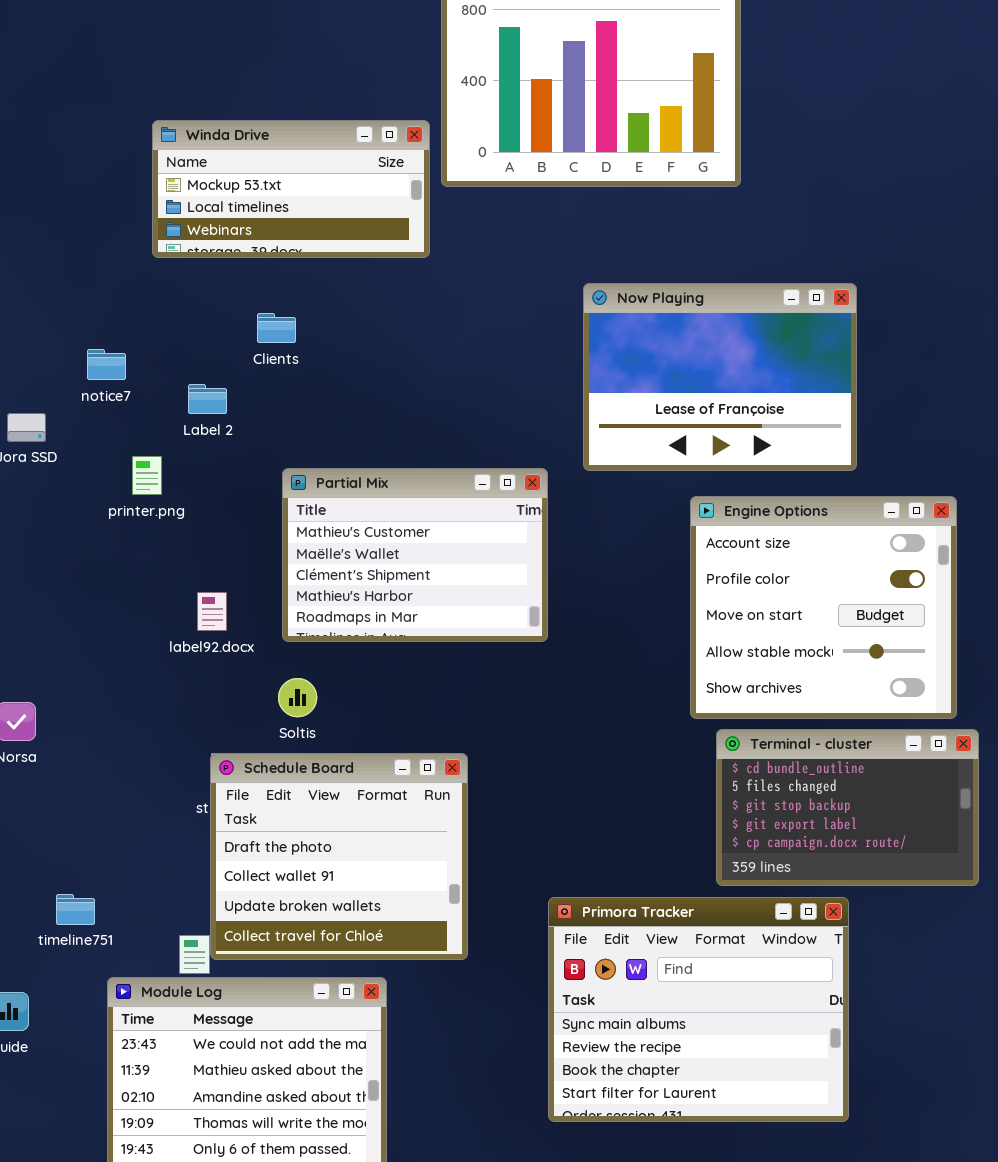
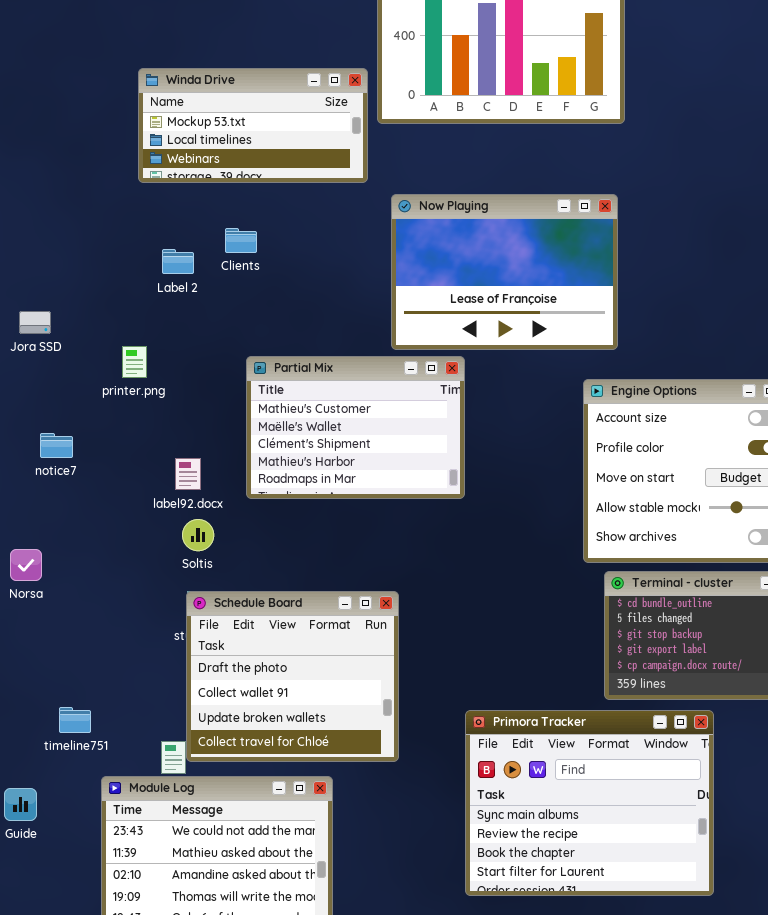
Now Playing: [583,283,857,471] -> [391,194,618,350], moved
notice7: [87,349,126,380] -> [40,433,73,458], moved
Label 2: [188,384,227,414] -> [162,249,194,274], moved
Soltis: [278,678,317,717] -> [182,519,214,551], moved

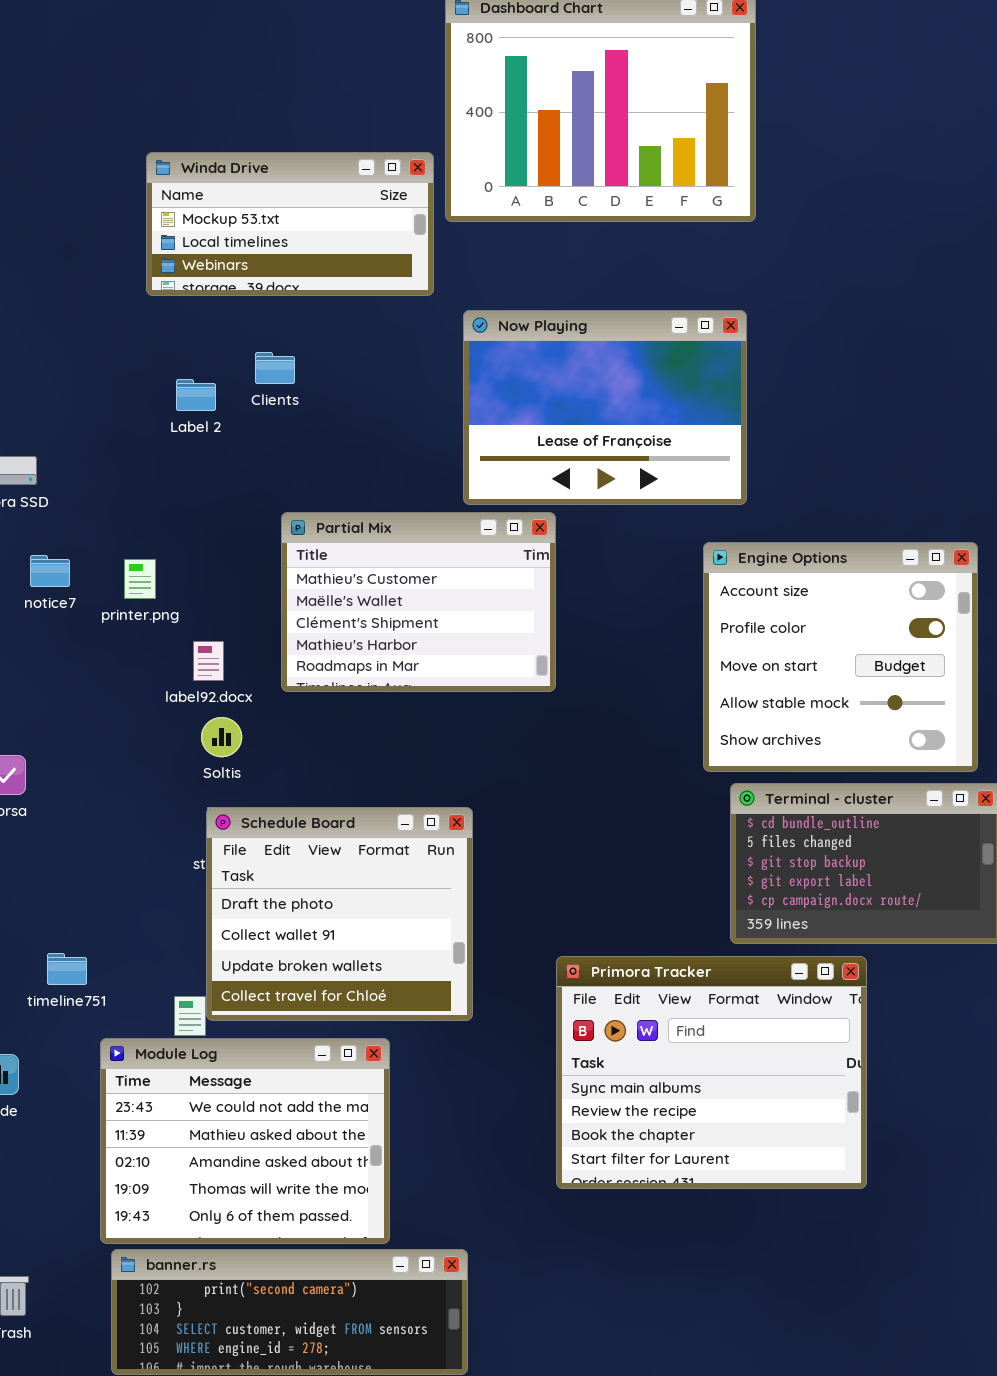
printer.png: [122,346,147,378] -> [124,559,156,599], moved
notice7: [40,433,73,458] -> [30,555,70,587], moved

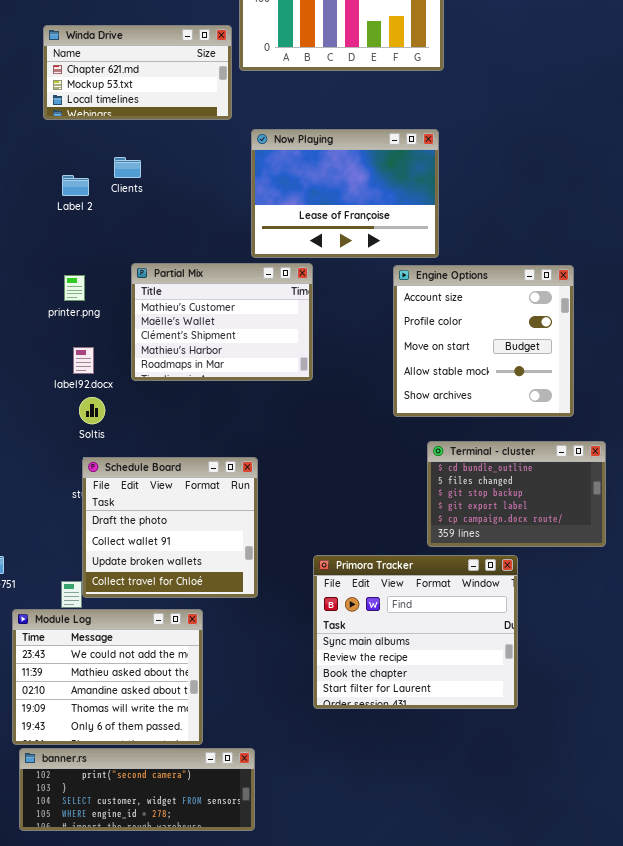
Winda Drive: [146,152,434,296] -> [43,25,232,120], scrolled up 1 row
Engine Options: [703,542,978,772] -> [393,265,574,417], moved
printer.png: [124,559,156,599] -> [64,275,85,301], moved

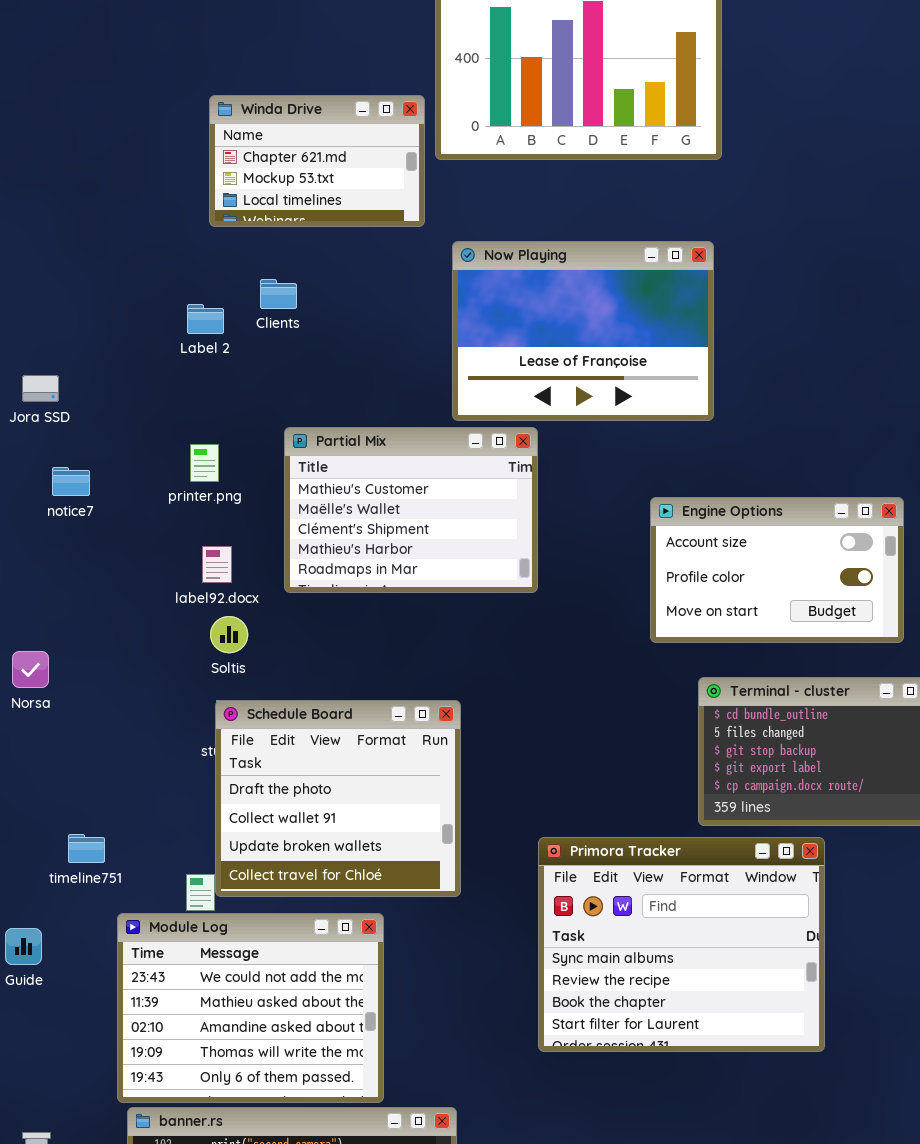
Winda Drive: [43,25,232,120] -> [209,95,425,227], resized
Engine Options: [393,265,574,417] -> [650,497,904,643], resized

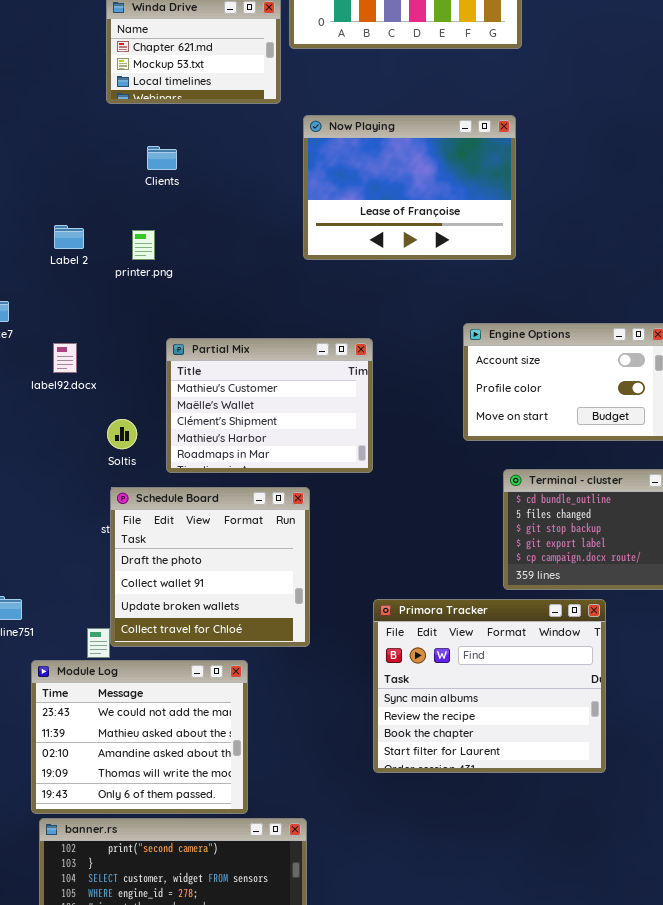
Label 2: [187,304,224,334] -> [54,225,84,249], moved
Partial Mix: [284,427,538,593] -> [166,338,373,473], moved
printer.png: [190,444,219,482] -> [132,230,155,260], moved
label92.docx: [202,546,232,583] -> [53,343,77,373], moved

